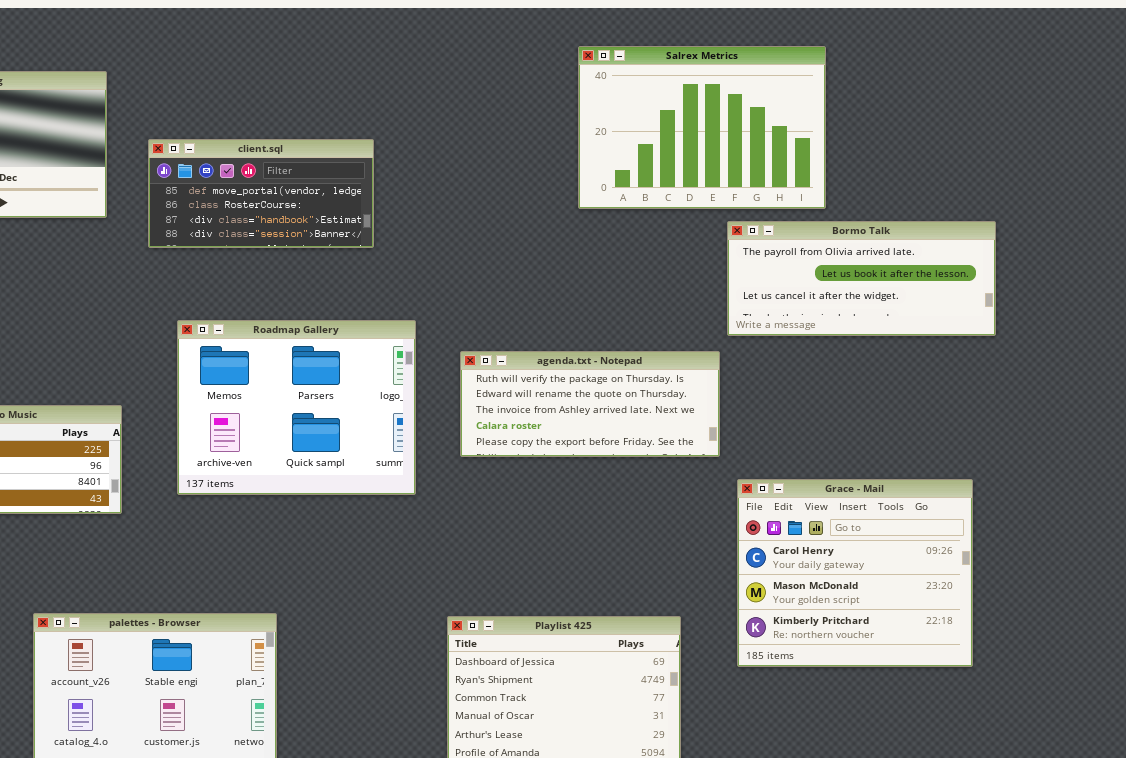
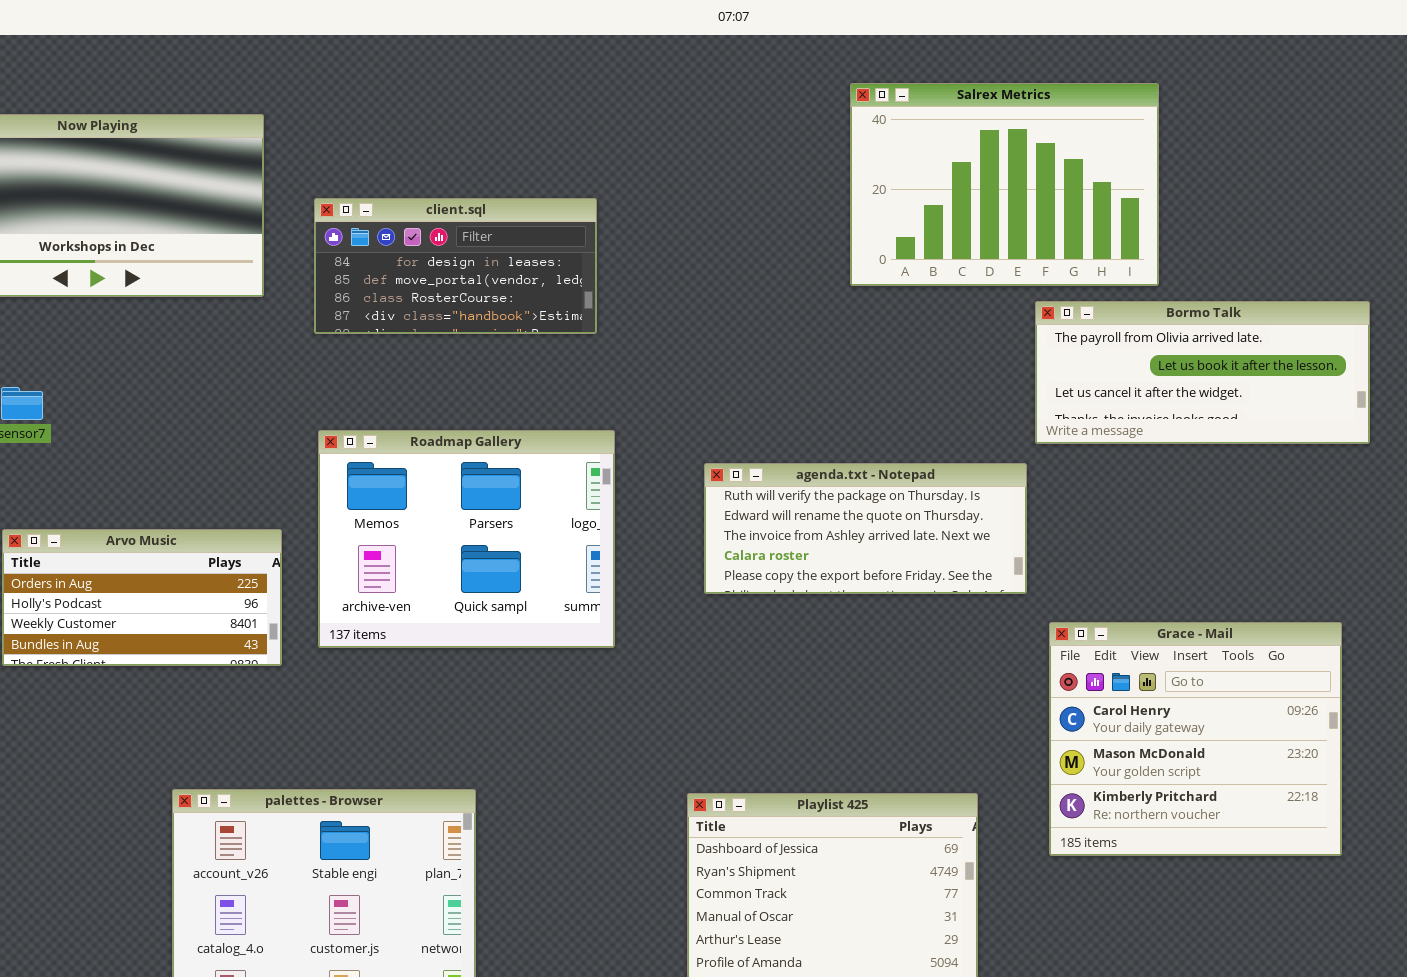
client.sql: [148,139,374,248] -> [314,198,597,334], scrolled up 1 row
Roadmap Gallery: [177,320,416,495] -> [318,430,615,648], moved

